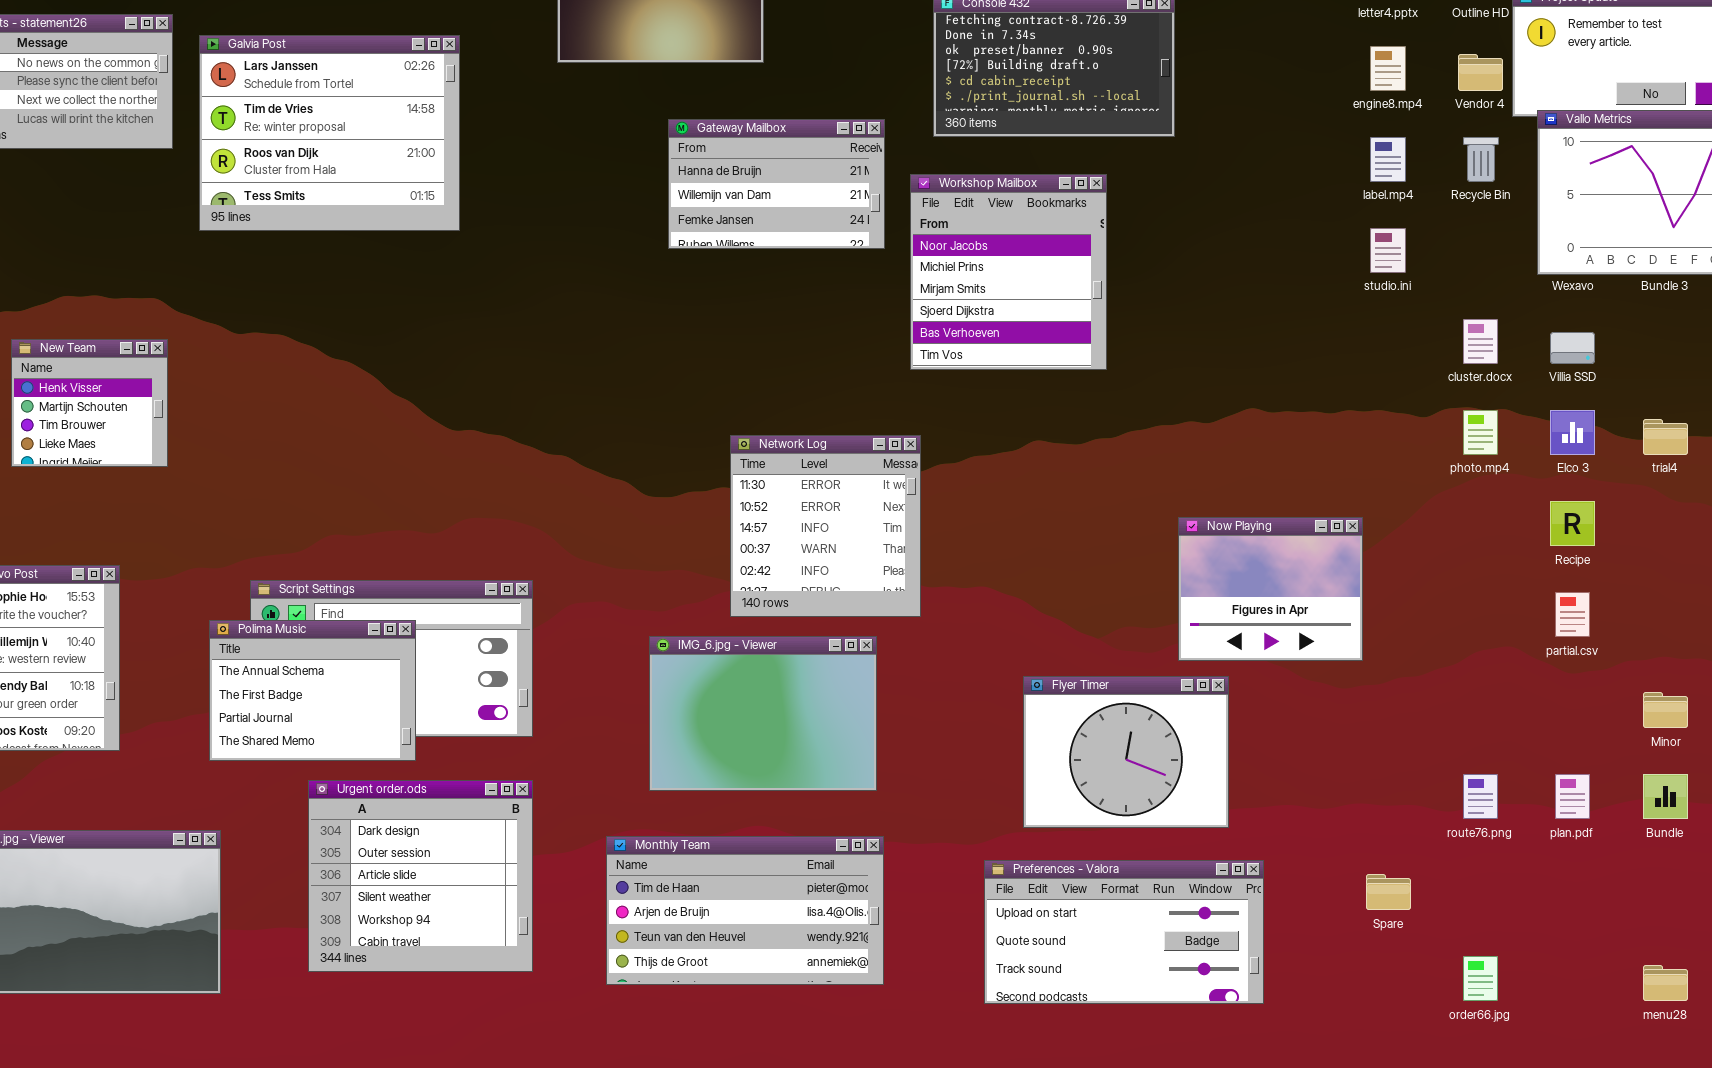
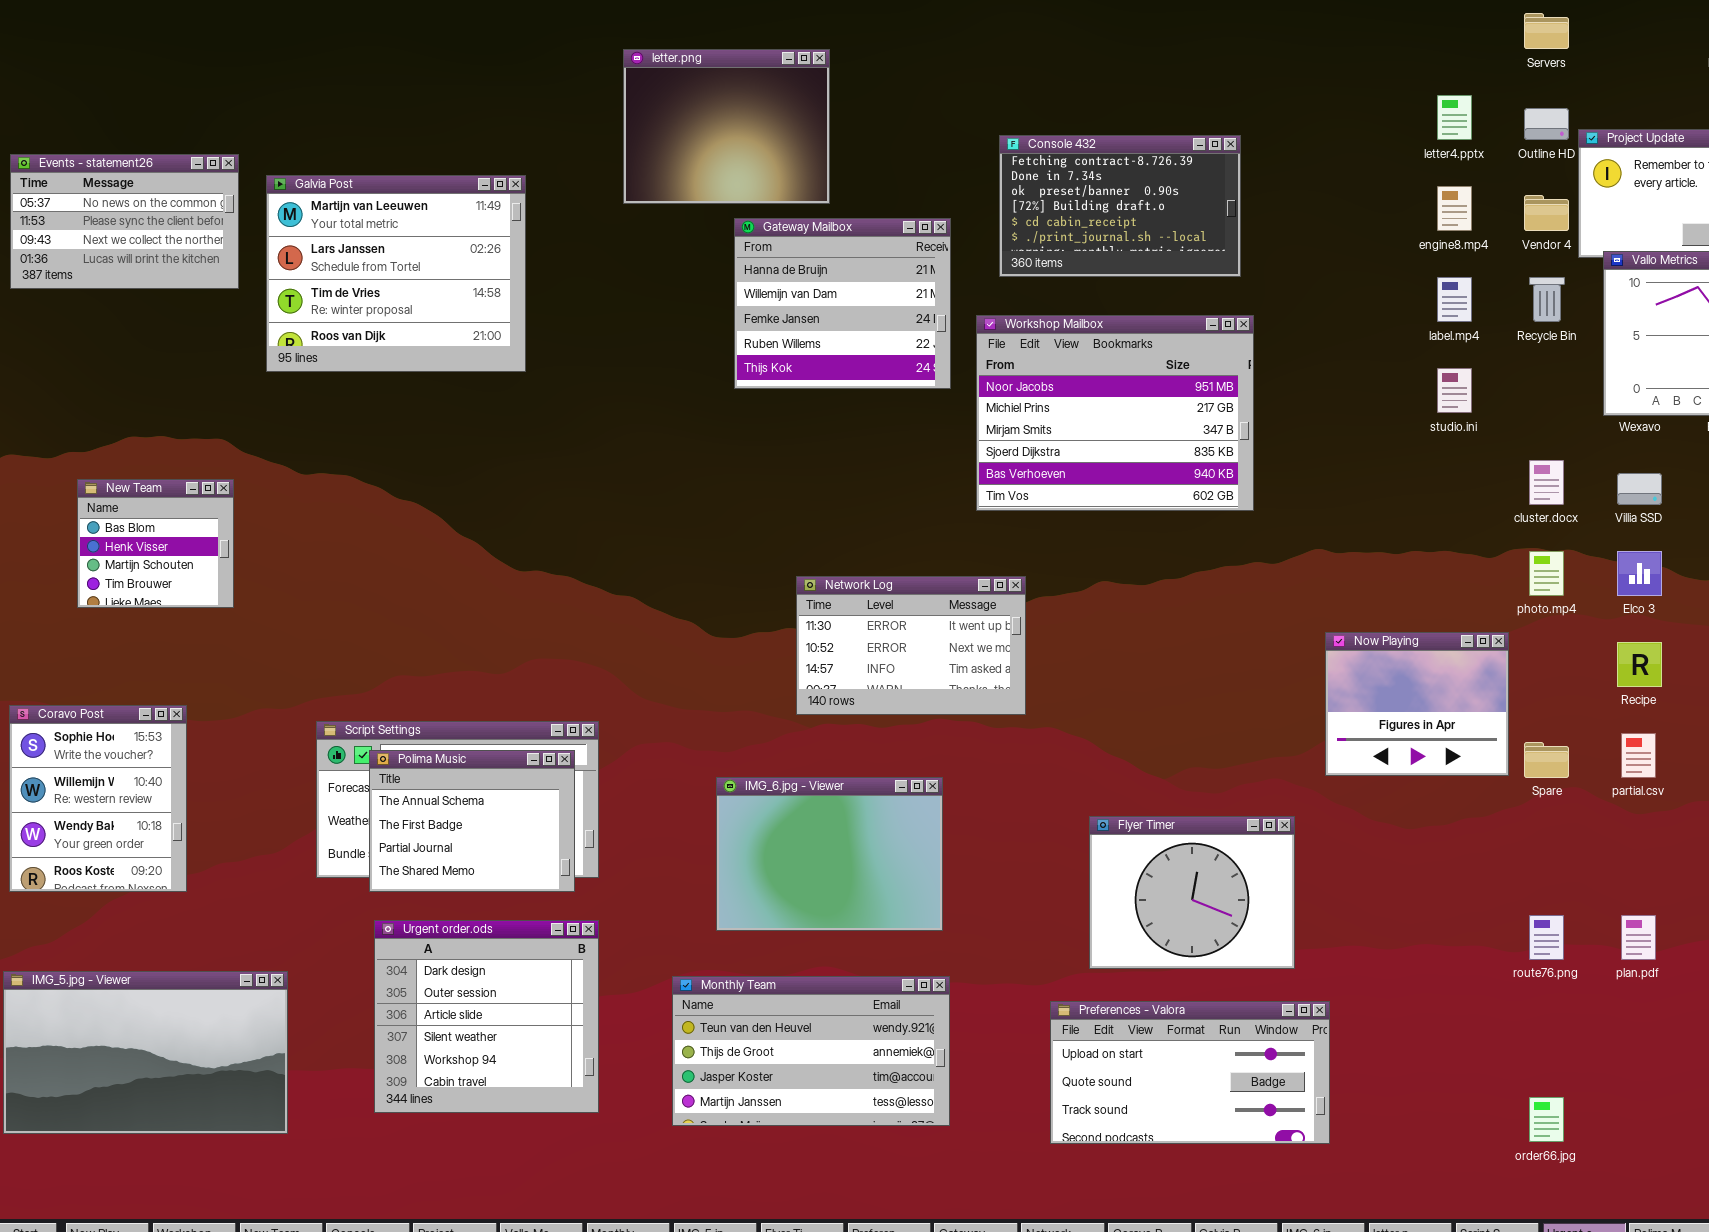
Galvia Post: [199,35,460,231] -> [266,175,526,372], scrolled up 1 row
Gateway Mailbox: [668,119,885,249] -> [734,218,951,389], resized
Workshop Mailbox: [910,174,1107,370] -> [976,315,1254,511], resized
New Team: [11,339,168,467] -> [77,479,234,608], scrolled up 1 row
Network Log: [730,435,921,617] -> [796,576,1026,715], resized
Now Playing: [1178,517,1363,661] -> [1325,632,1509,776], moved
Polima Music: [209,620,416,761] -> [369,750,575,892], moved
Monthly Team: [606,836,884,985] -> [672,976,950,1126], scrolled down 2 rows
Spare: [1366,874,1411,910] -> [1524,742,1569,778], moved

